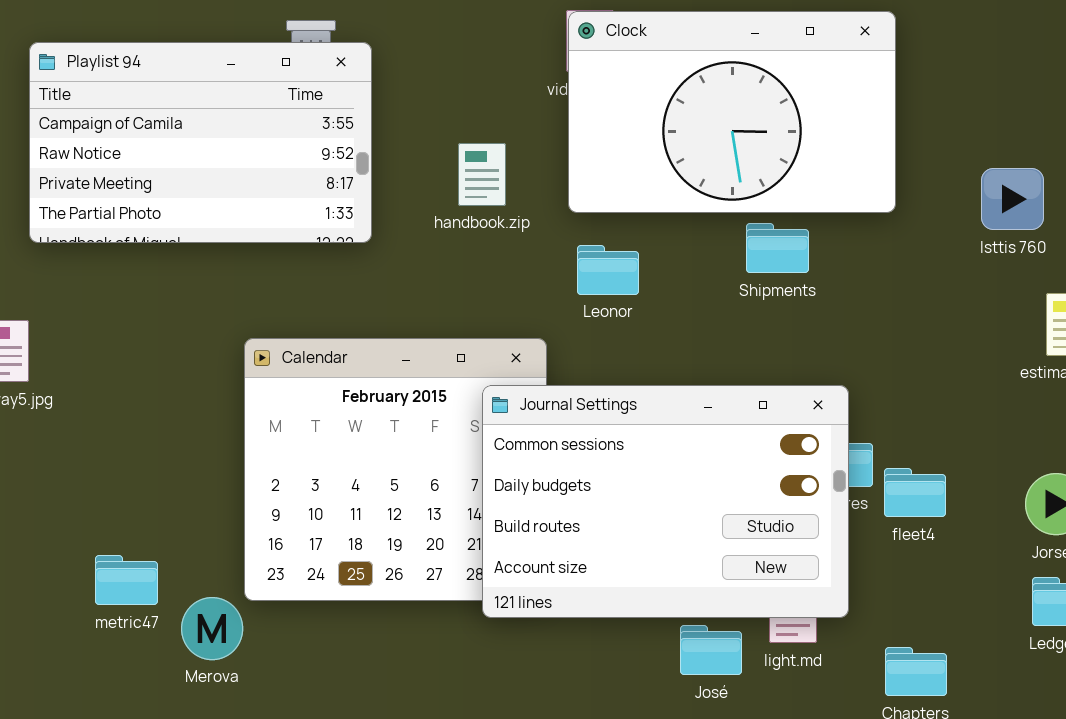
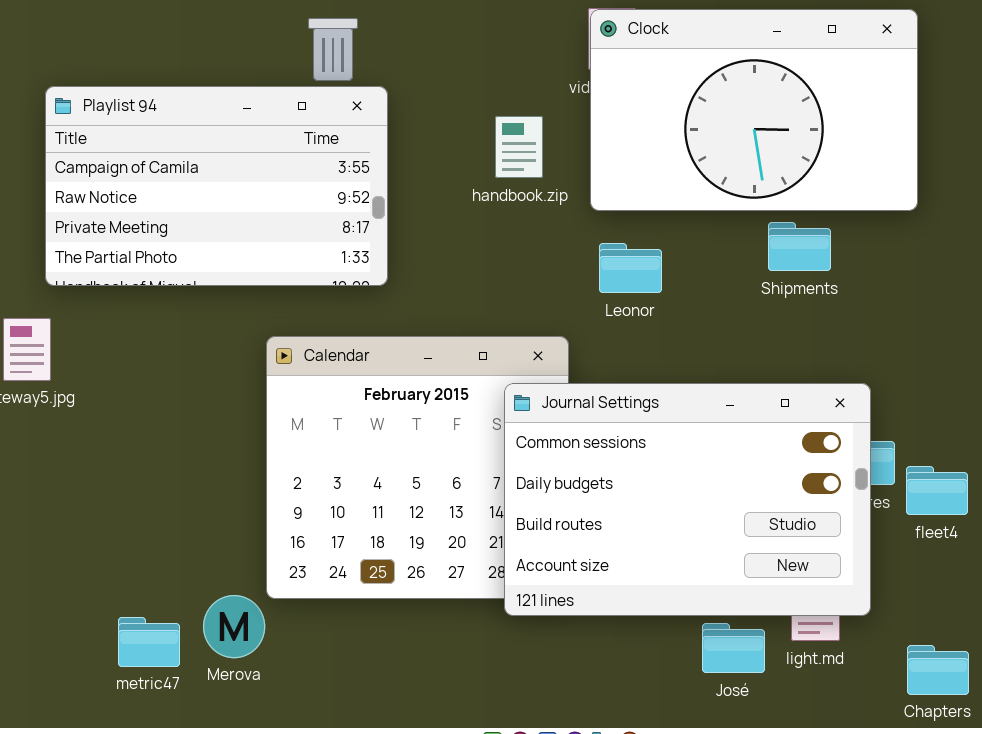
Playlist 94: [29,42,372,243] -> [45,86,388,286], moved
handbook.zip: [458,143,506,206] -> [495,116,543,178], moved
metric47: [95,555,158,605] -> [118,617,180,667], moved

